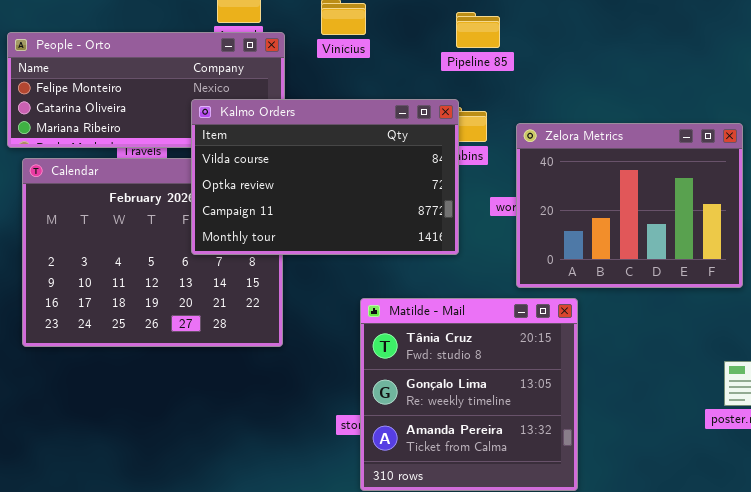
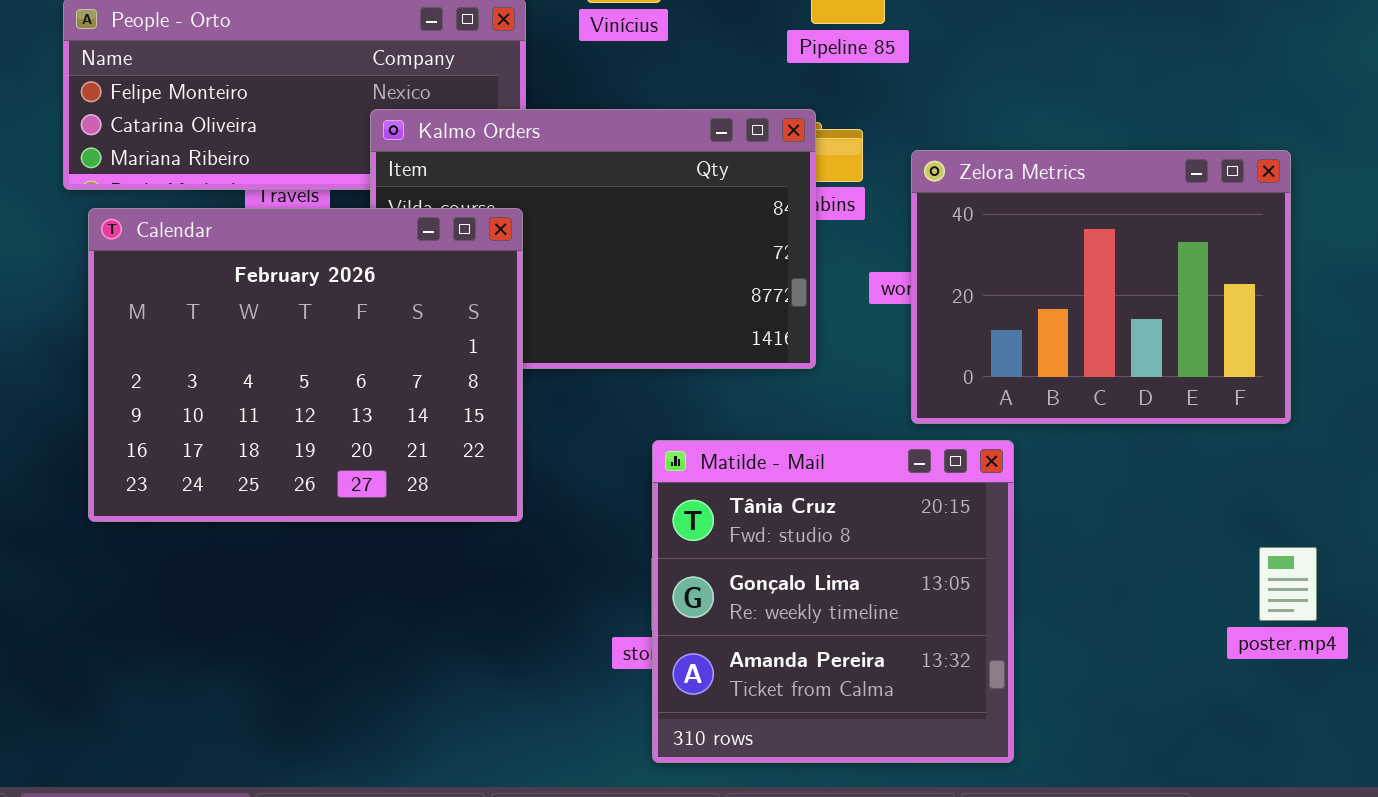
Calendar: [22,158,283,347] -> [88,208,523,522], raised

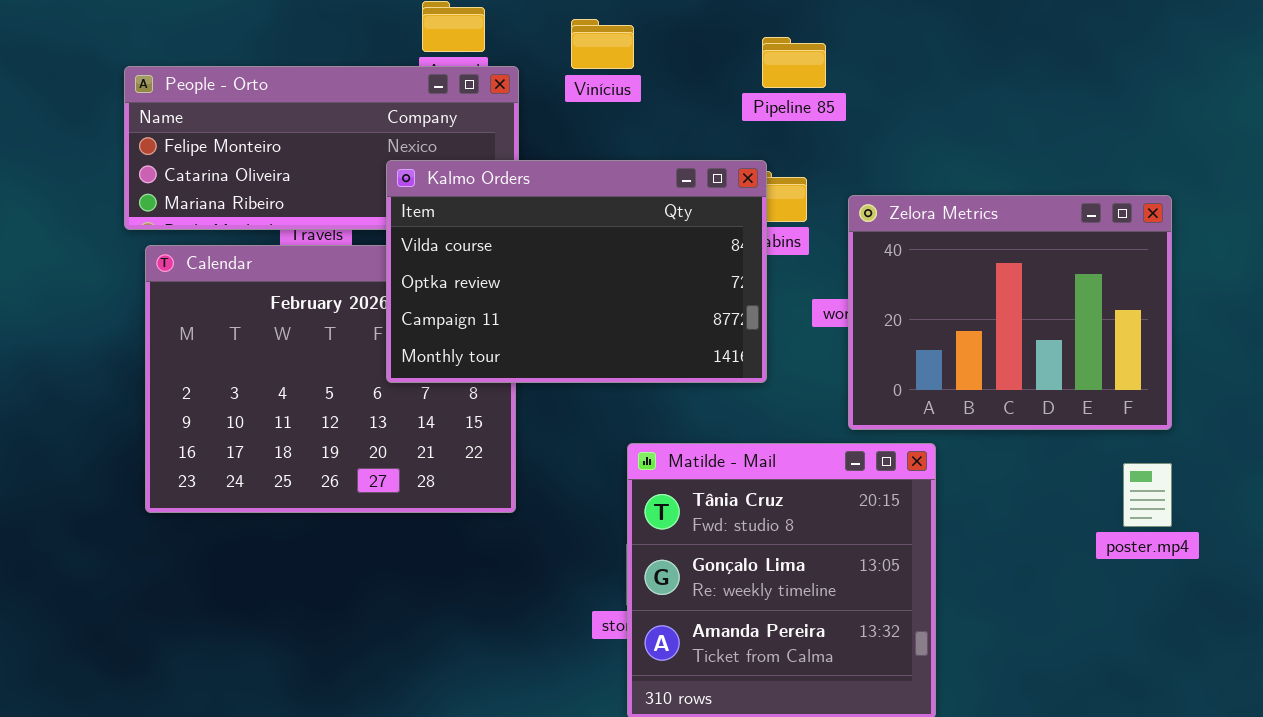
Kalmo Orders: [370,109,816,369] -> [386,160,767,383], raised
poster.mp4: [1259,547,1317,621] -> [1123,463,1172,527], moved

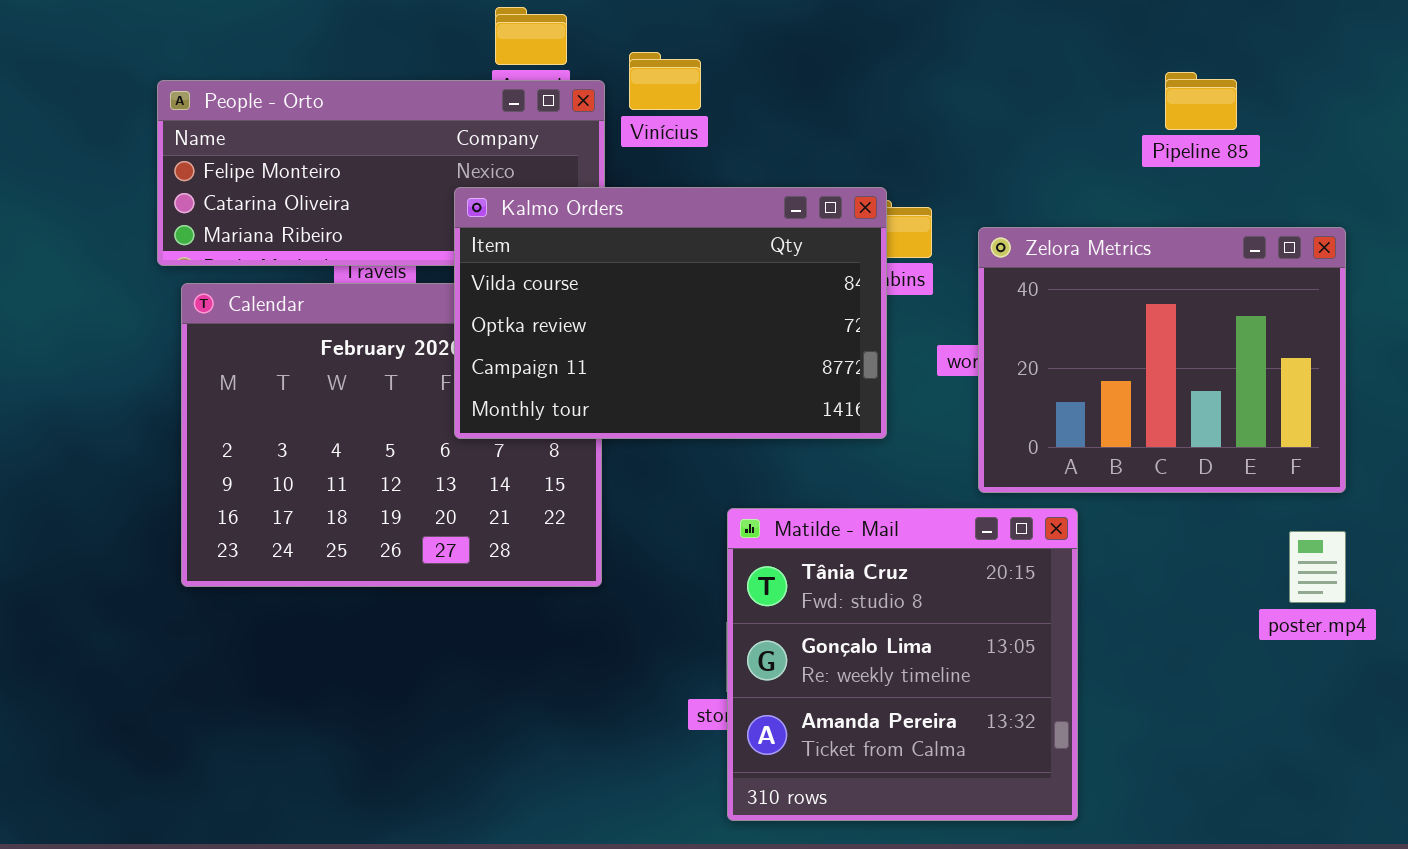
Vinícius: [571,19,634,69] -> [629,52,701,110], moved
Pipeline 85: [762,37,826,88] -> [1165,72,1237,130], moved

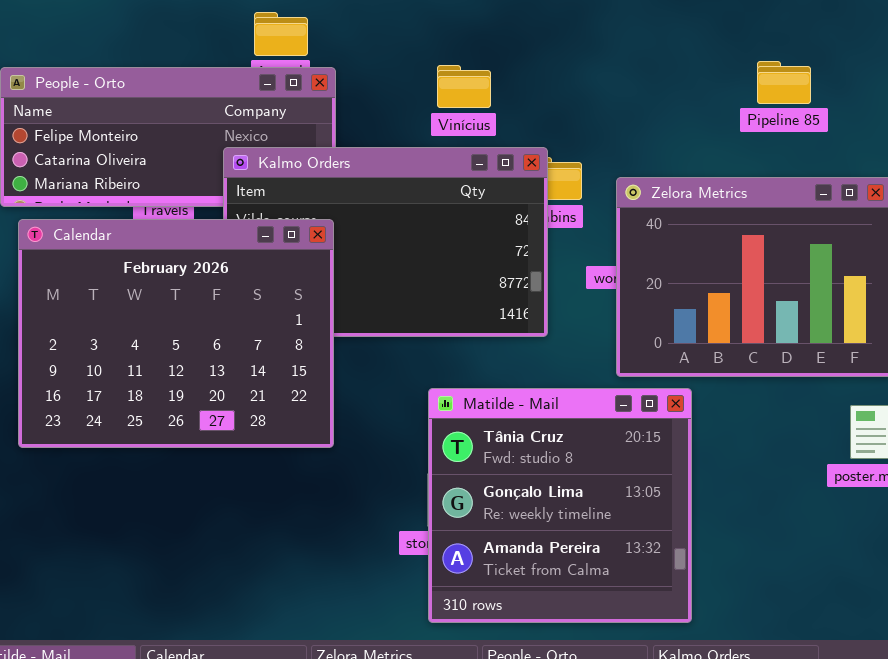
Vinícius: [629,52,701,110] -> [437,65,491,108], moved
Calendar: [181,283,602,587] -> [18,219,334,448], raised

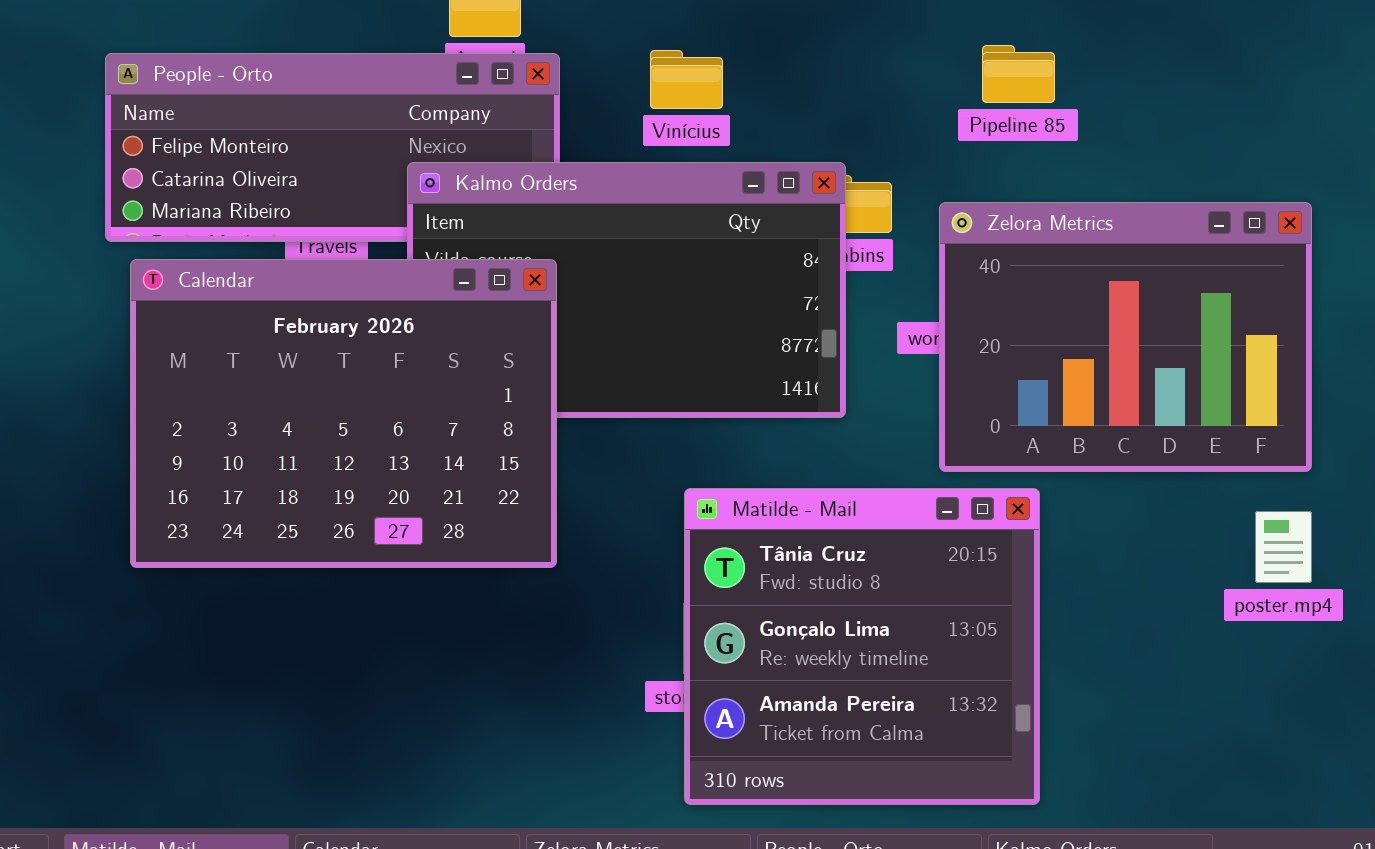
Pipeline 85: [757,61,811,104] -> [982,45,1055,103], moved
Vinícius: [437,65,491,108] -> [650,50,723,109], moved

